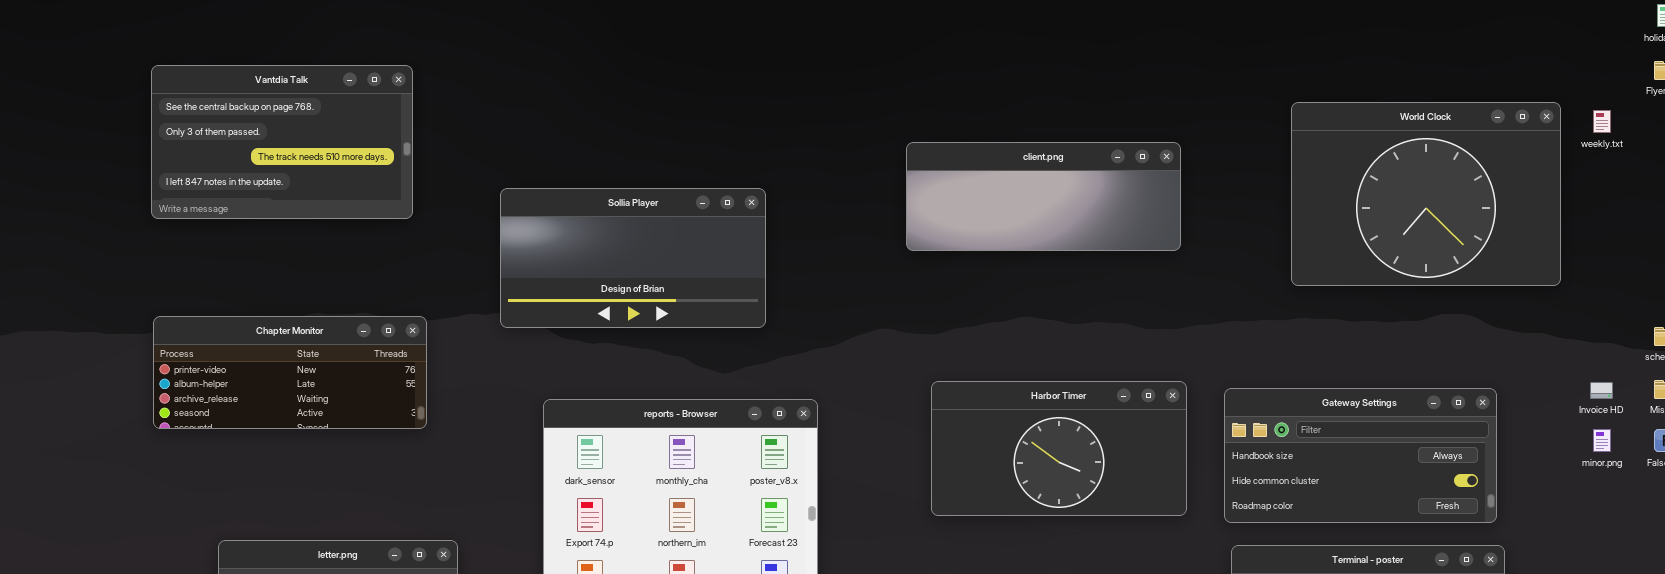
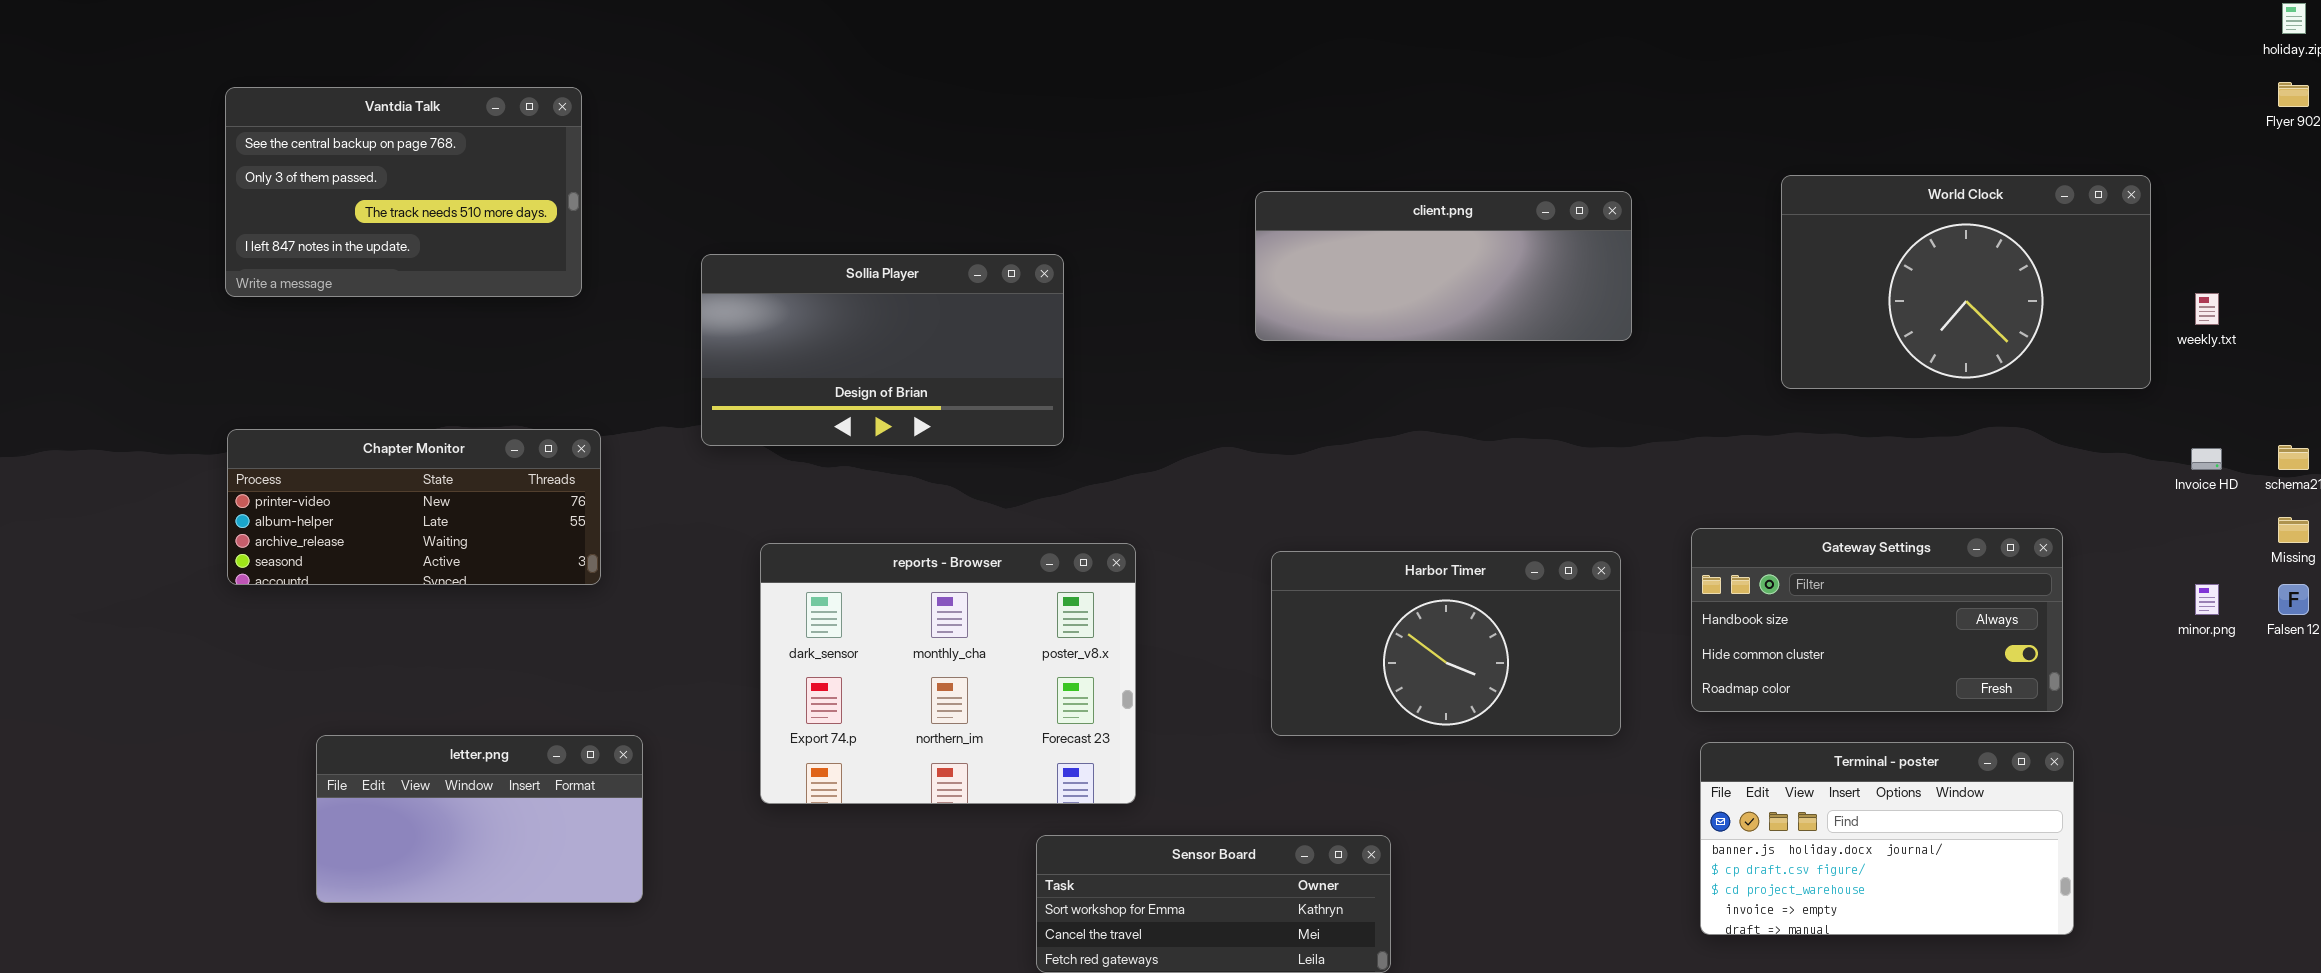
World Clock: [1291,102,1561,286] -> [1781,175,2151,389], resized
weekly.txt: [1593,110,1611,133] -> [2195,293,2219,325], moved
Harbor Timer: [931,381,1187,516] -> [1271,551,1621,736], moved
Invoice HD: [1590,382,1613,399] -> [2191,448,2222,470], moved

